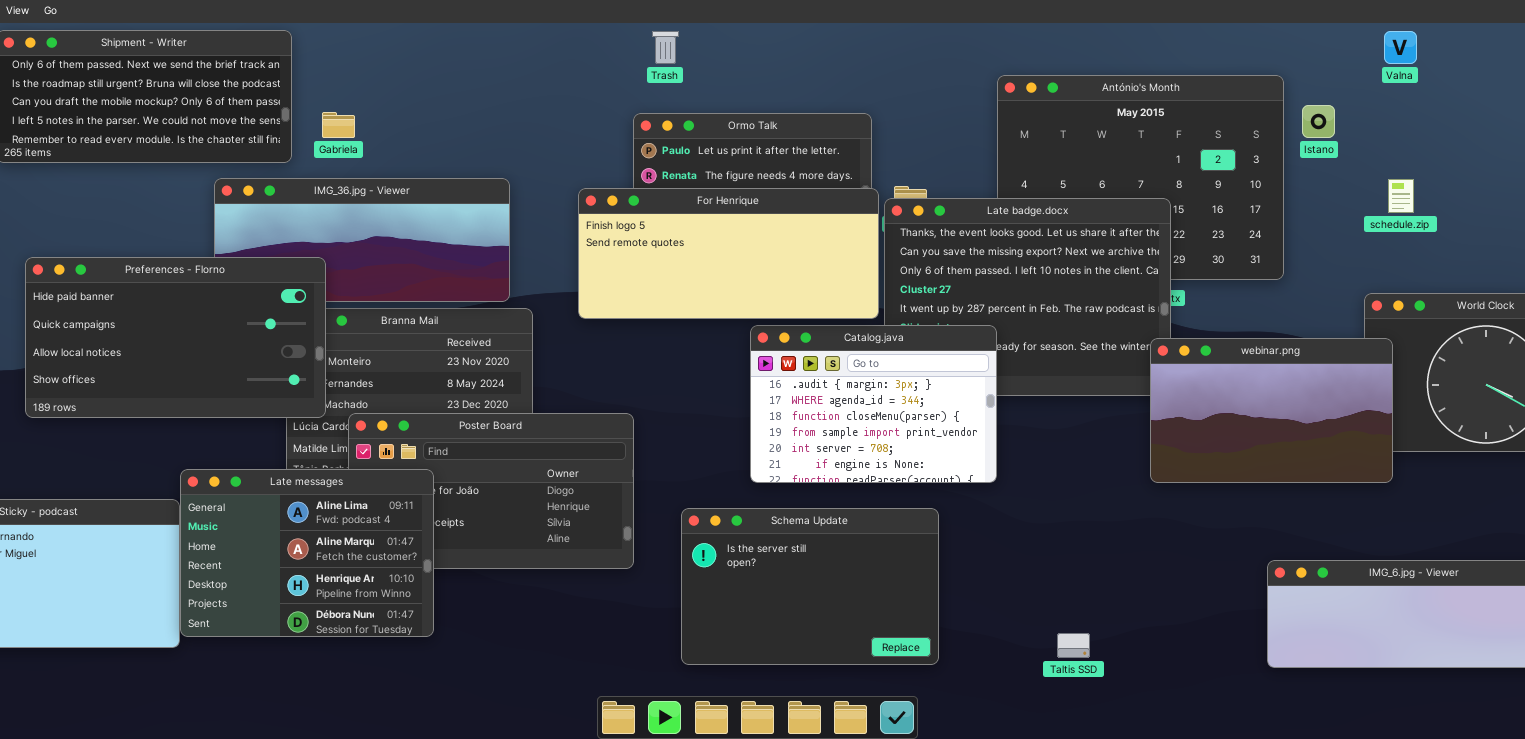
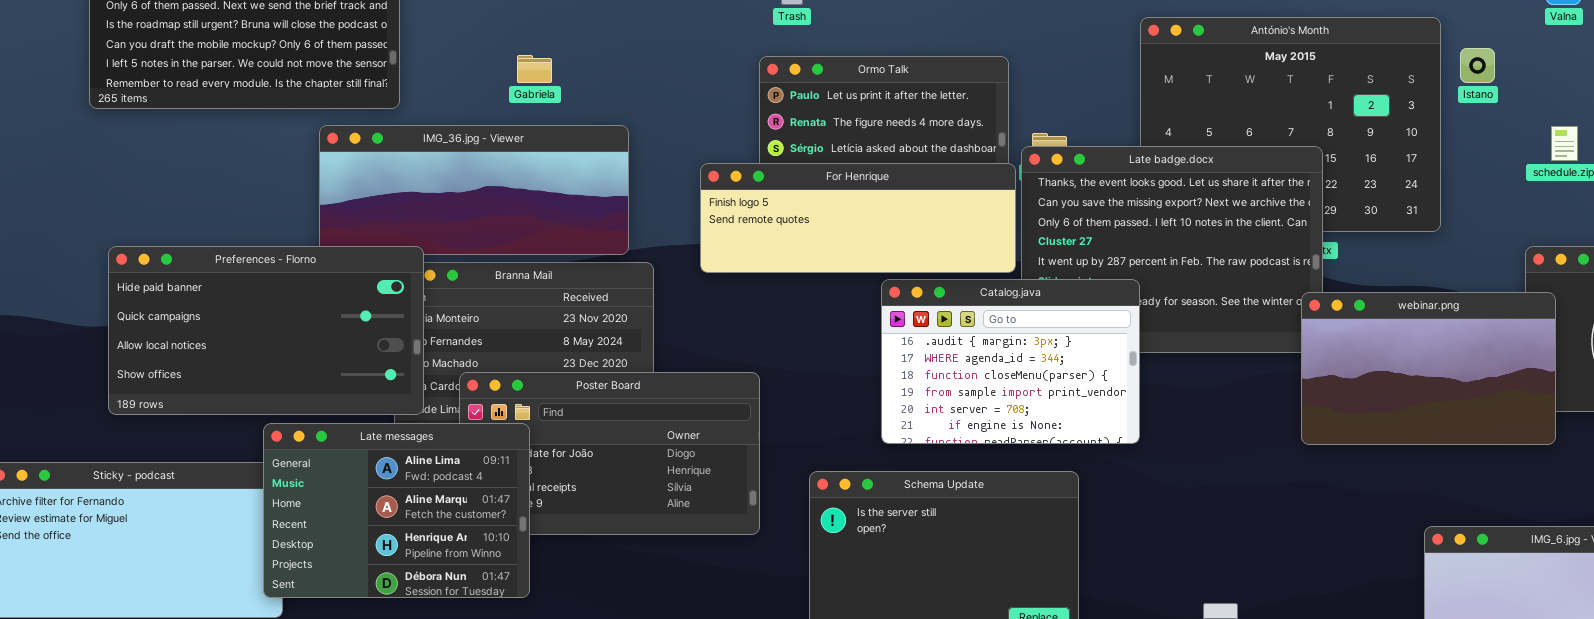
Gabriela: [322,112,355,138] -> [517,55,552,83], moved
For Henrique: [578,188,879,319] -> [700,163,1016,273], resized
Preferences - Florno: [25,257,326,418] -> [108,246,424,415], moved
Late messages: [180,469,434,637] -> [263,423,530,598], moved

